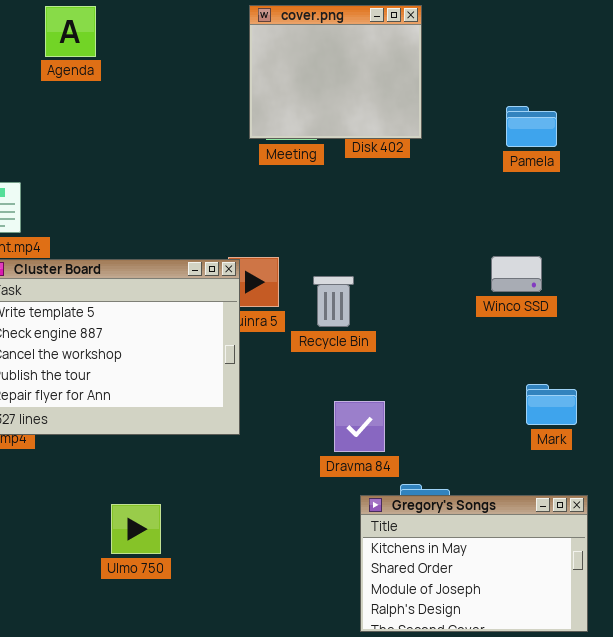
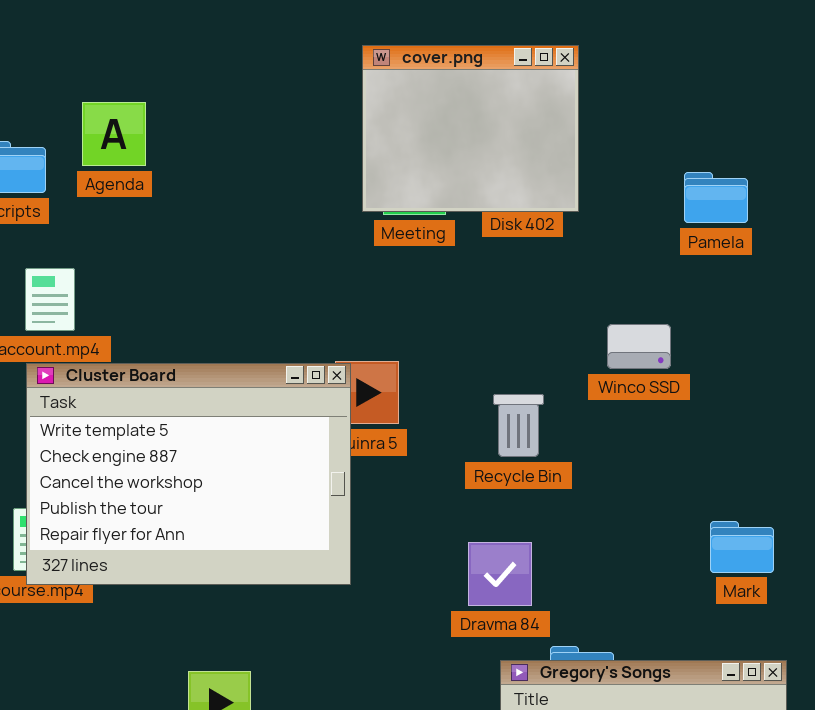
Agenda: [45,6,96,57] -> [82,102,146,166], moved
Winco SSD: [491,256,542,292] -> [607,324,671,369], moved
Recycle Bin: [313,276,354,327] -> [493,394,544,457], moved

